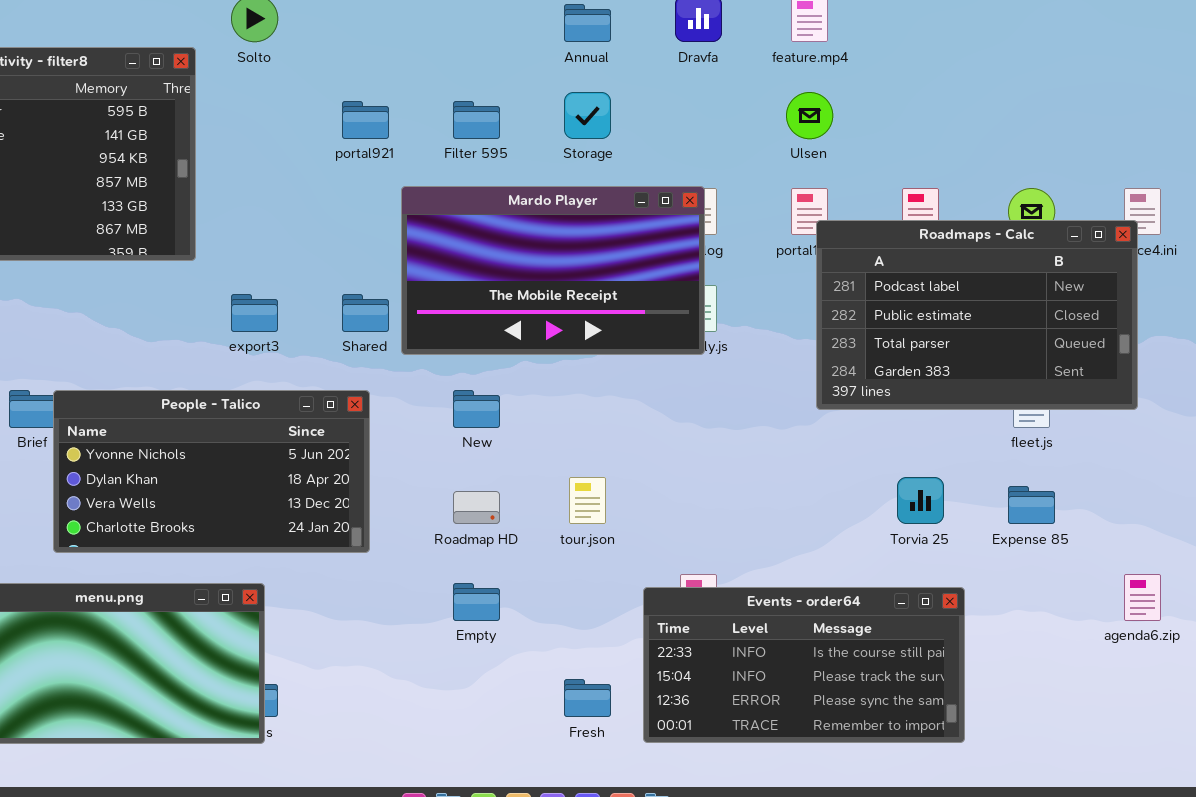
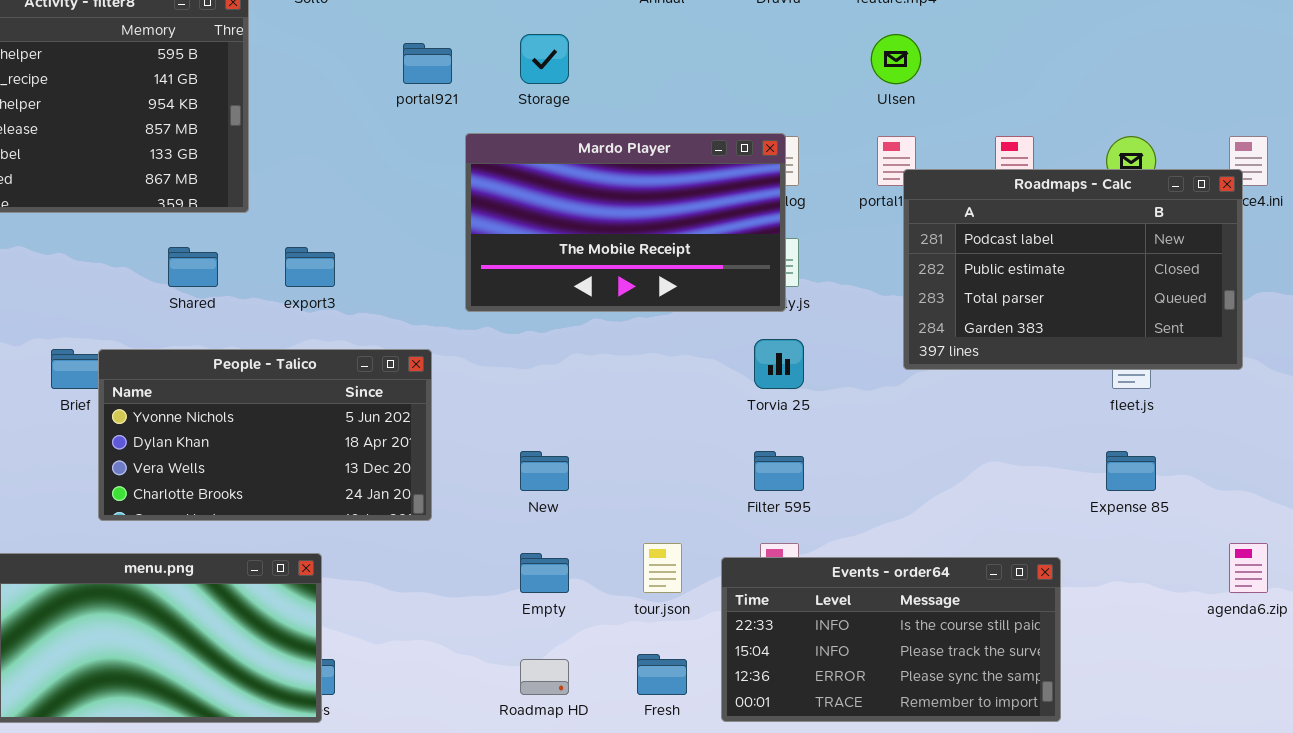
Storage: [564,92,611,139] -> [520,34,569,84], moved
Filter 595: [453,101,500,139] -> [754,451,804,491], moved
Shared: [342,294,389,332] -> [168,247,218,287], moved
New: [453,390,500,428] -> [520,451,569,491], moved
tour.json: [569,477,606,524] -> [643,543,682,593], moved
Torvia 25: [897,477,944,524] -> [754,339,804,389], moved
Roadmap HD: [453,491,500,524] -> [520,659,569,695], moved

